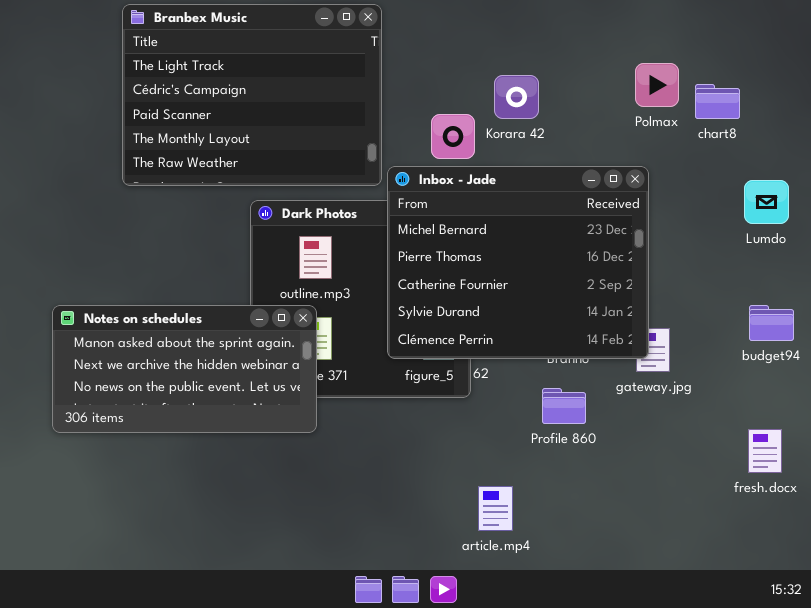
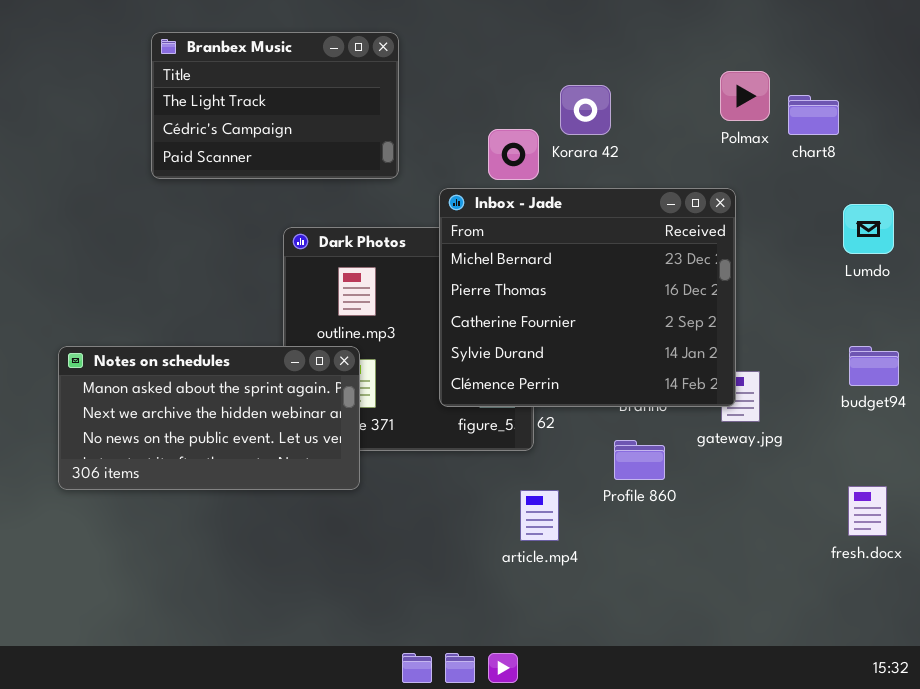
Branbex Music: [122,4,382,186] -> [151,32,399,179], moved, resized
article.mp4: [478,486,513,531] -> [520,490,559,541], moved

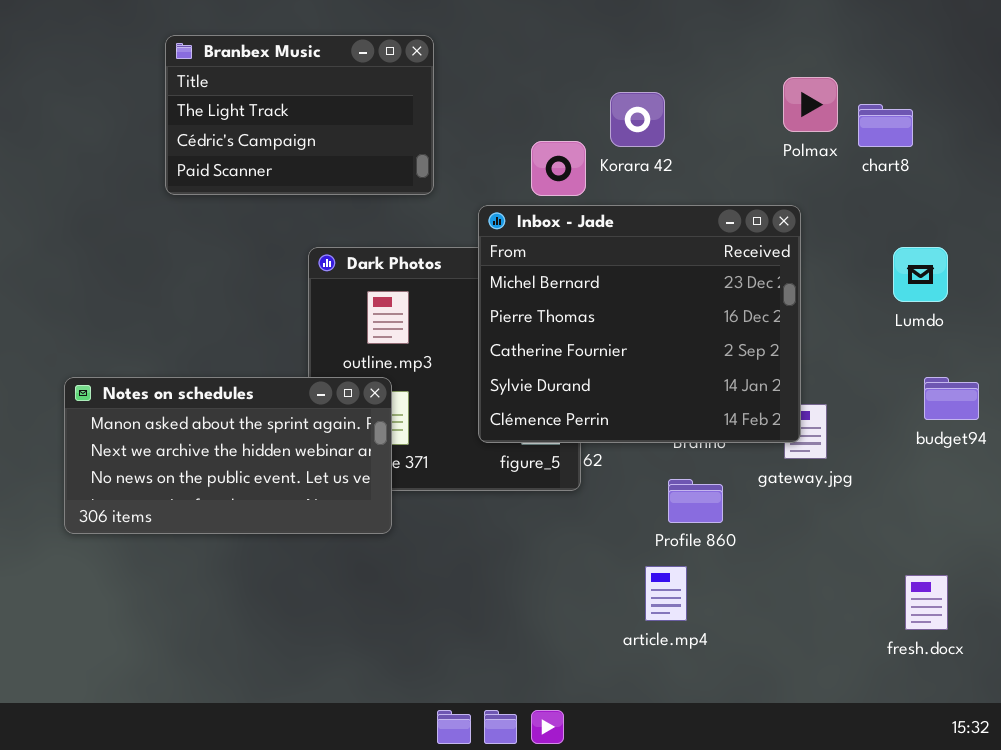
Lumdo: [843,204,894,254] -> [893,247,948,302], moved
fresh.docx: [848,486,887,536] -> [905,575,948,630], moved
article.mp4: [520,490,559,541] -> [645,566,687,621], moved

